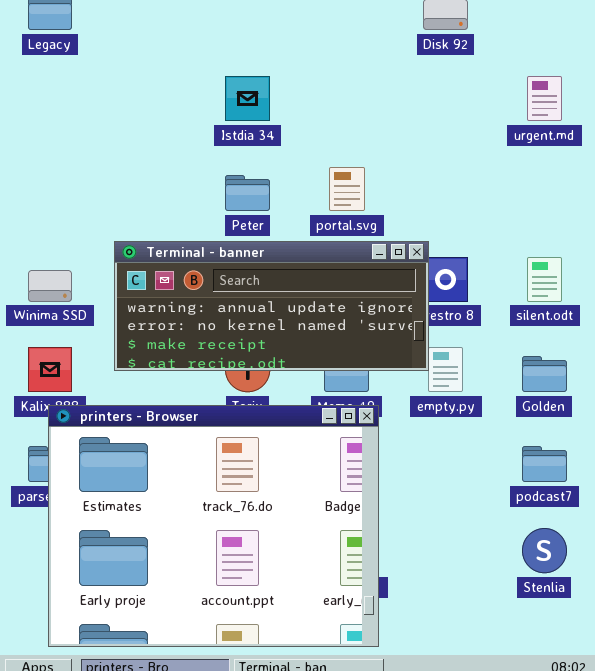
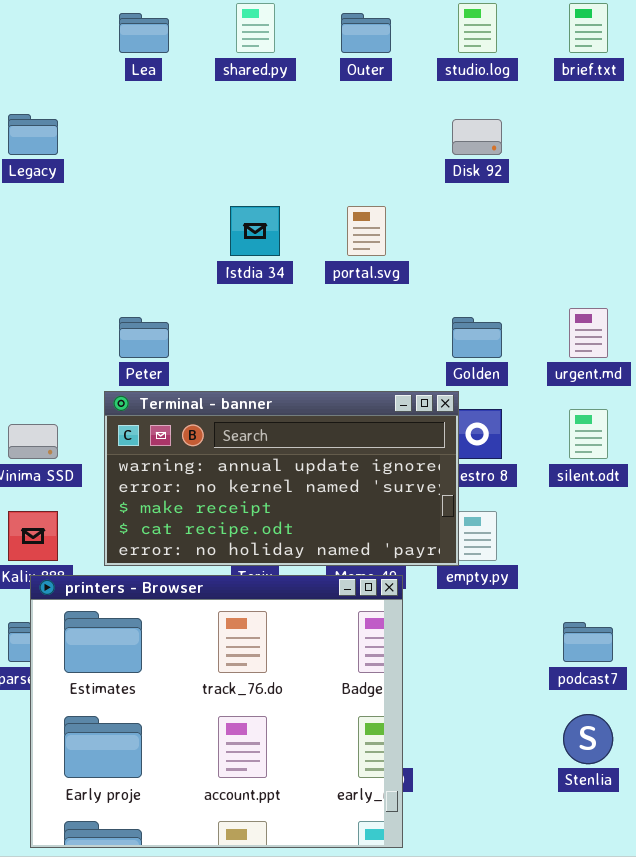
urgent.md: [527,76,562,121] -> [569,308,608,358], moved
portal.svg: [329,167,365,211] -> [347,206,386,256], moved
Peter: [225,175,270,211] -> [119,317,169,358], moved
Terminal - banner: [114,241,429,371] -> [104,391,459,566], resized
Golden: [522,356,567,392] -> [452,317,502,358], moved

